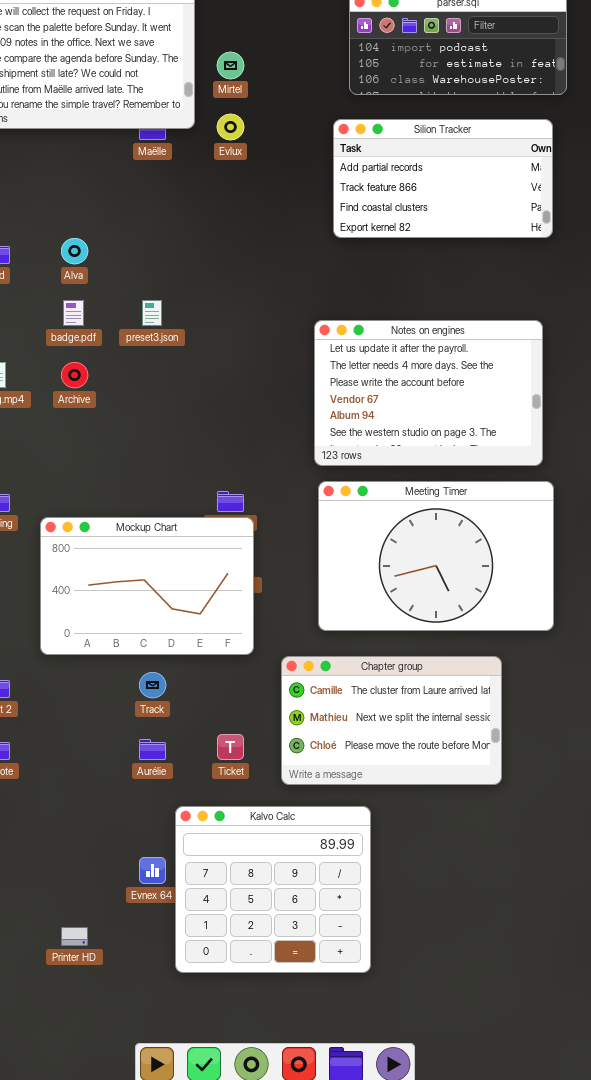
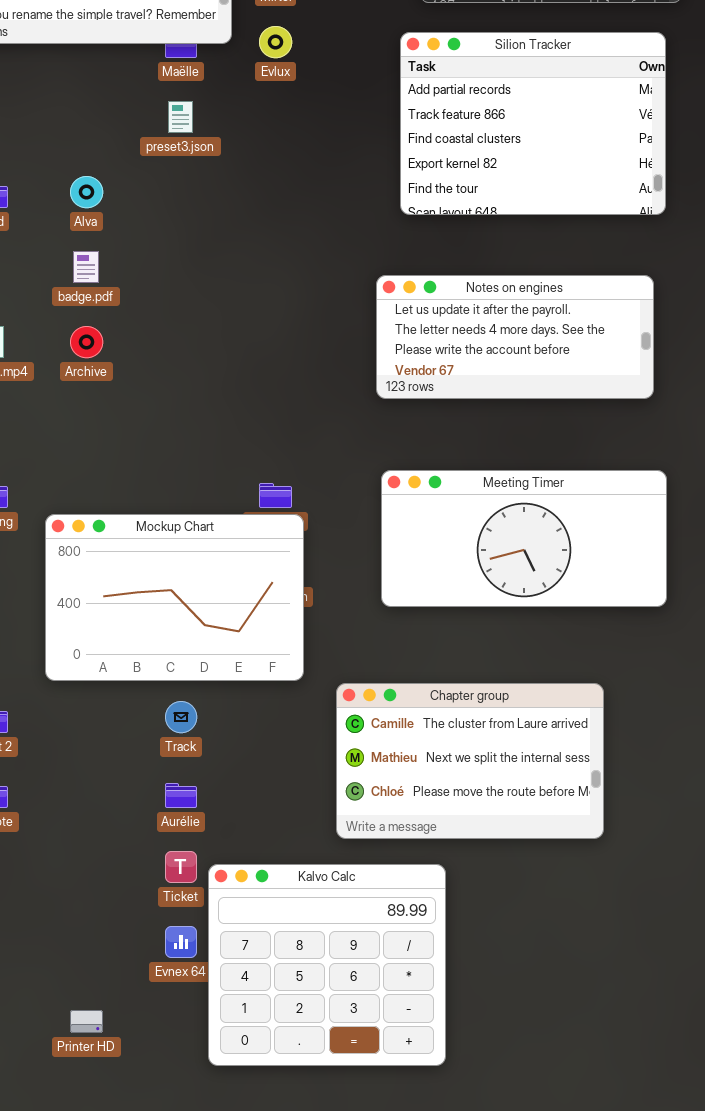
Silion Tracker: [333,119,553,238] -> [400,32,666,215], resized
preset3.json: [142,300,162,326] -> [168,101,193,133], moved
Notes on engines: [314,320,543,466] -> [376,275,654,399], resized
Meeting Timer: [318,481,554,631] -> [381,470,667,607], resized
Ticket: [217,734,244,760] -> [165,851,197,883], moved

